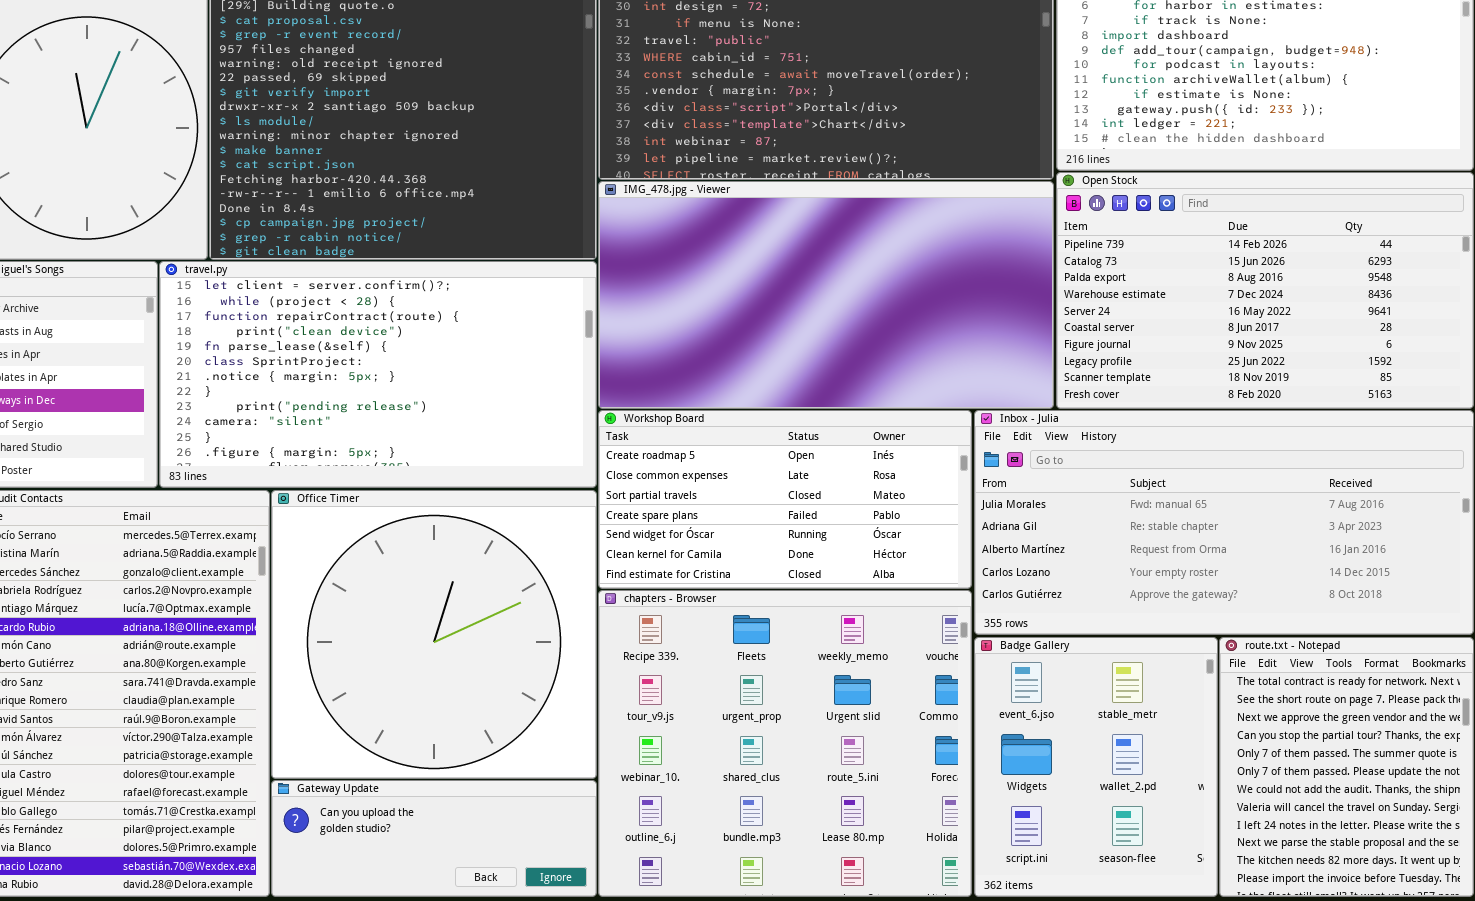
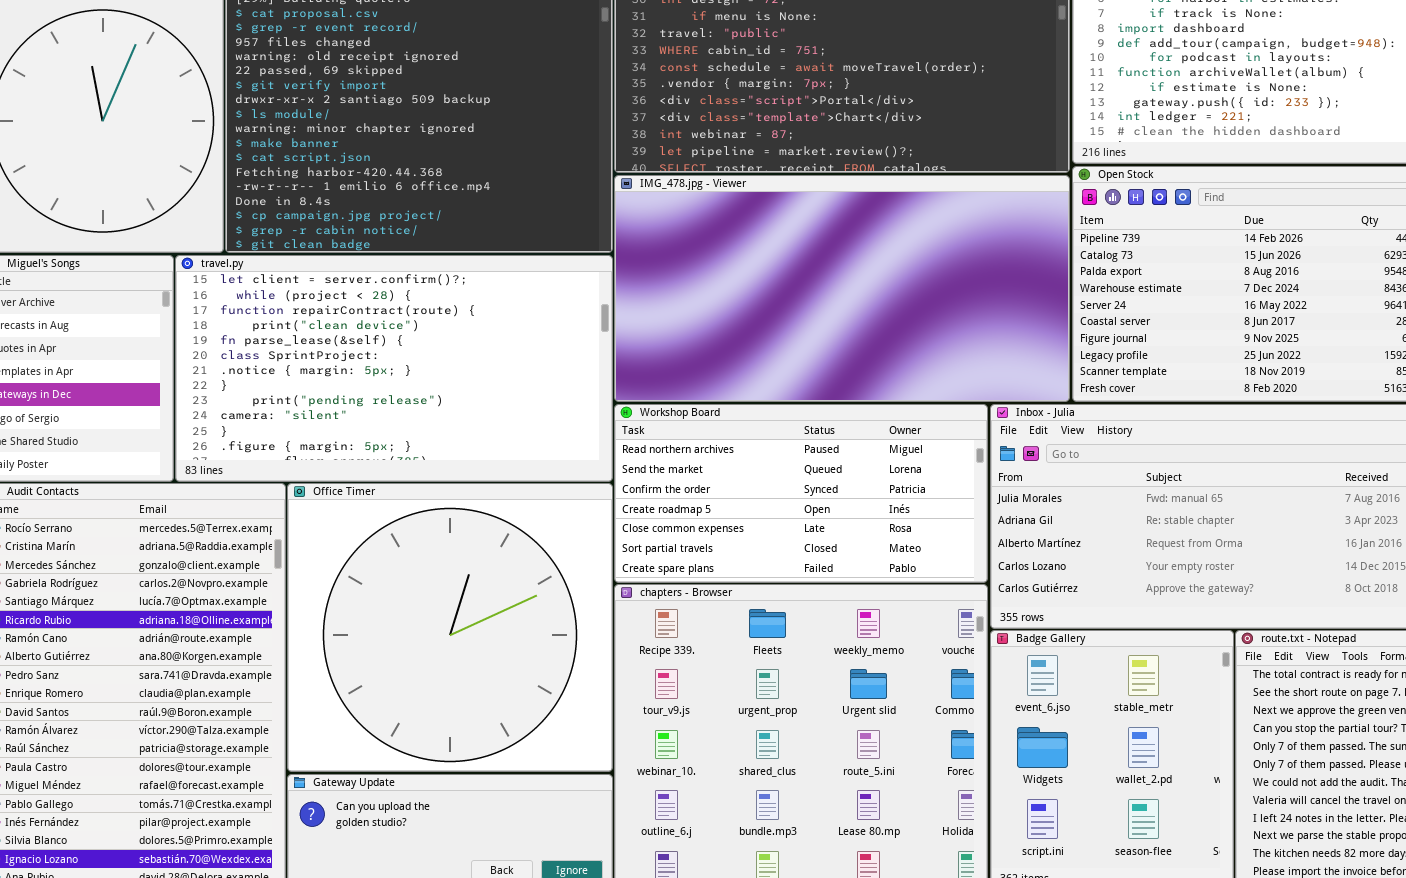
Workshop Board: [598,410,972,589] -> [614,404,988,583], scrolled up 3 rows

